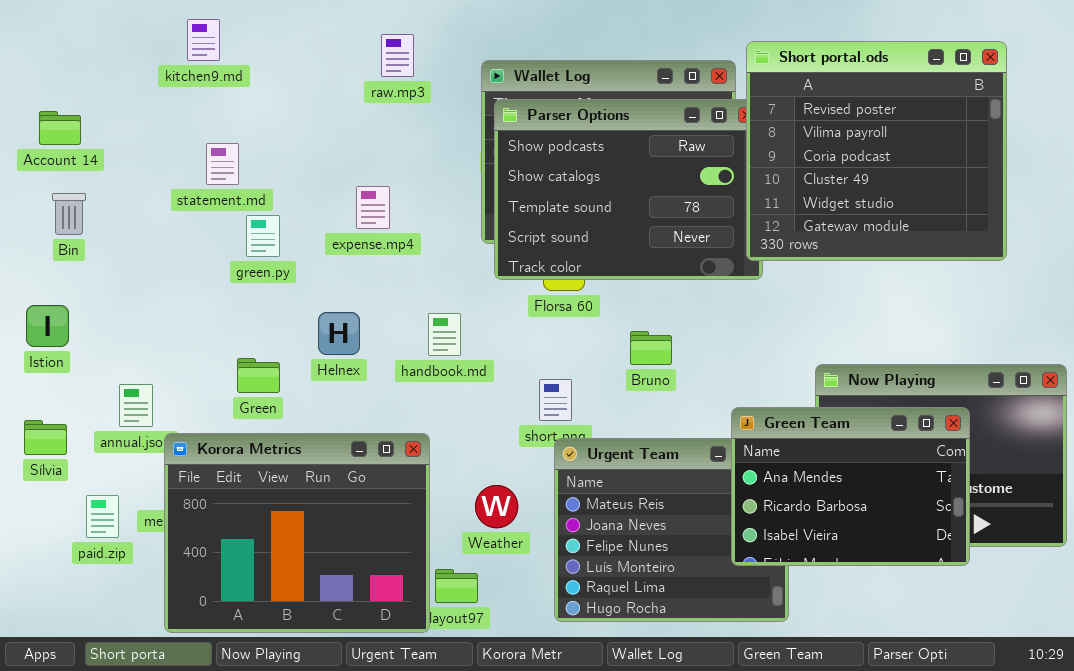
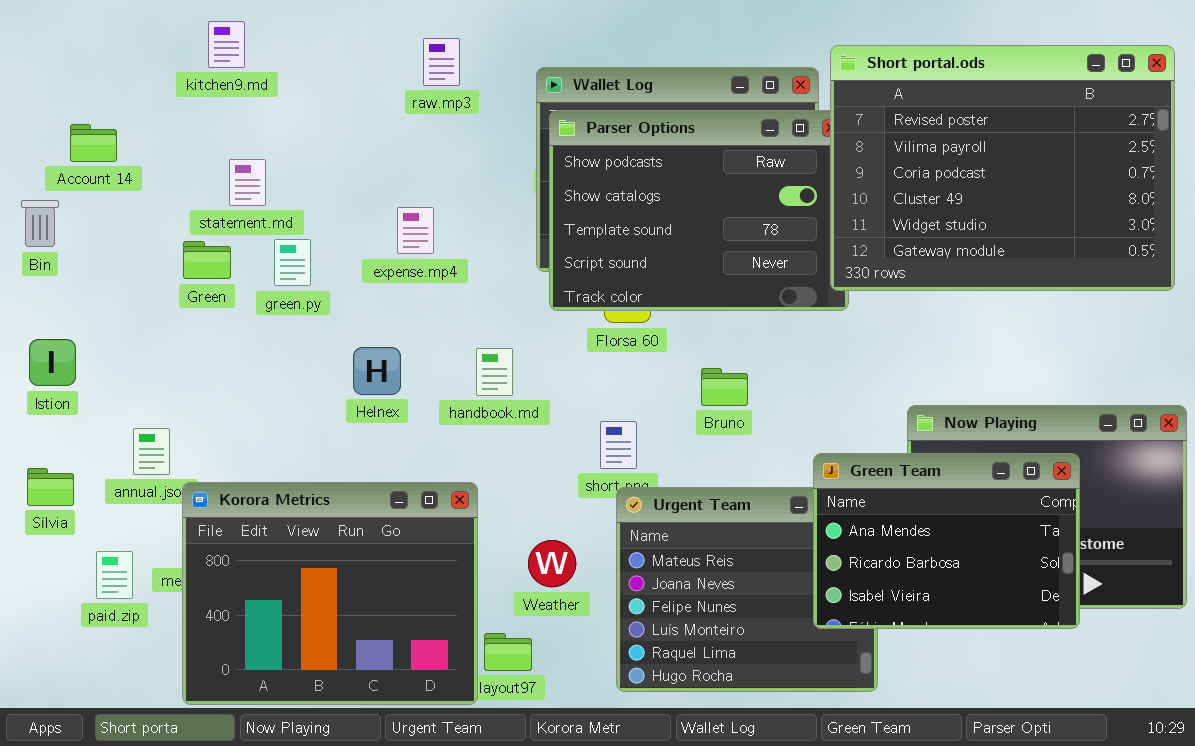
Short portal.ods: [746,41,1007,261] -> [830,45,1175,291], resized
Account 14: [39,111,81,145] -> [70,124,117,162], moved
Bin: [52,193,86,235] -> [21,200,59,247], moved
Green: [237,358,280,393] -> [183,241,231,279], moved

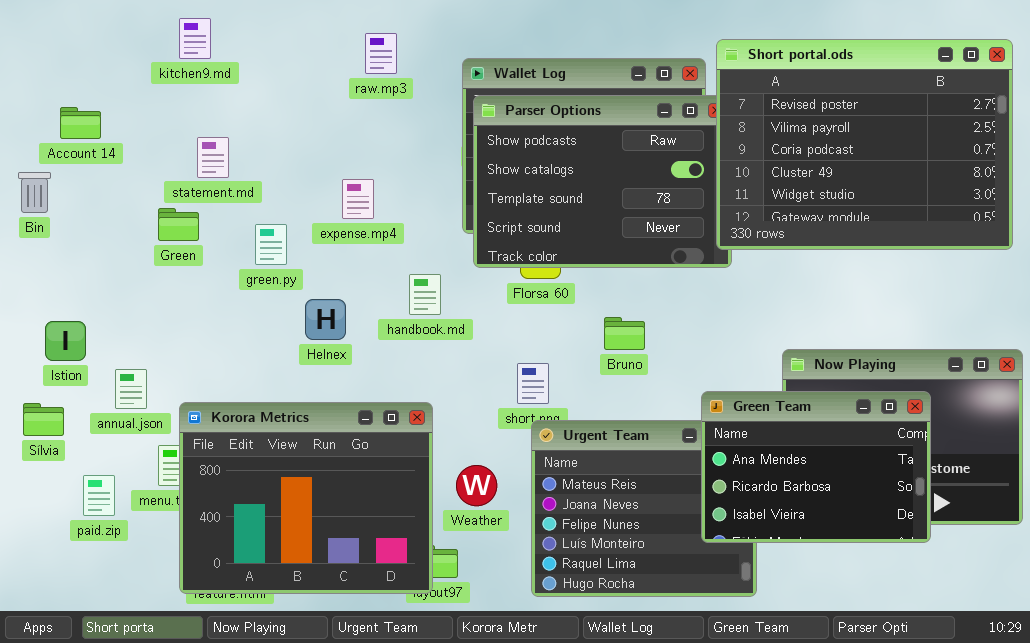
green.py: [274,239,311,286] -> [255,224,287,265], moved
Istion: [29,339,76,386] -> [45,321,86,361], moved
handbook.md: [476,348,513,396] -> [409,274,441,315], moved
Korora Metrics: [182,482,478,705] -> [179,402,433,594], moved

